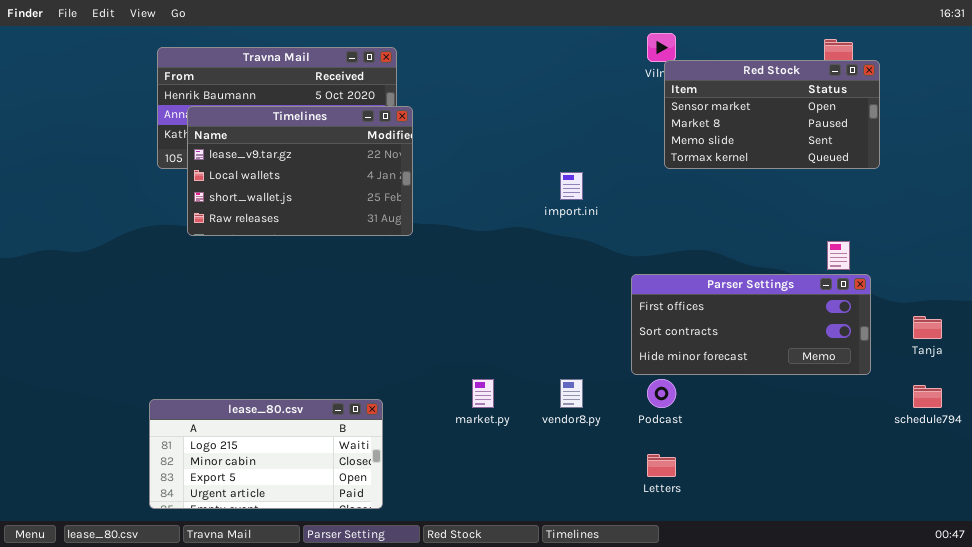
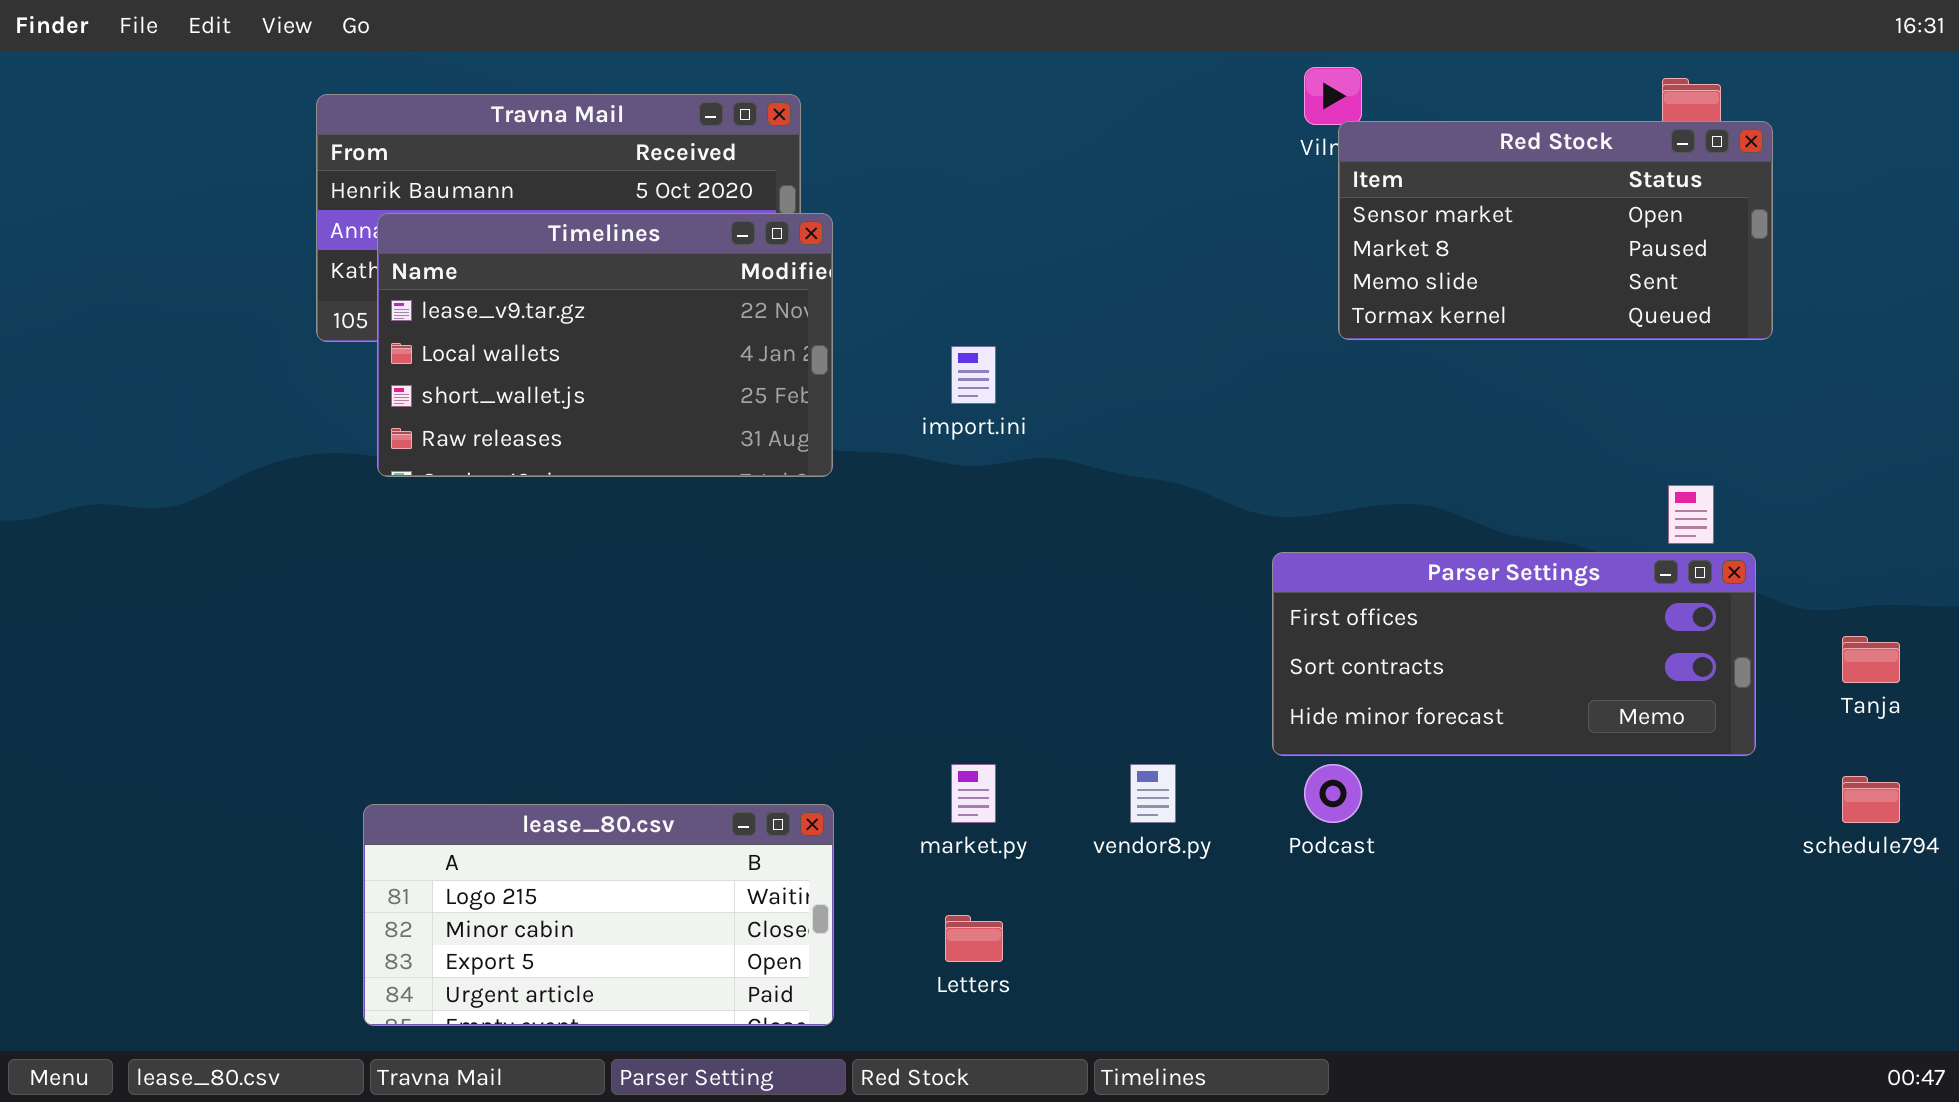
import.ini: [560,172,583,200] -> [951,346,996,404], moved
lease_80.csv: [149,399,383,509] -> [363,804,834,1026], moved
Letters: [647,454,676,477] -> [945,915,1003,962], moved

